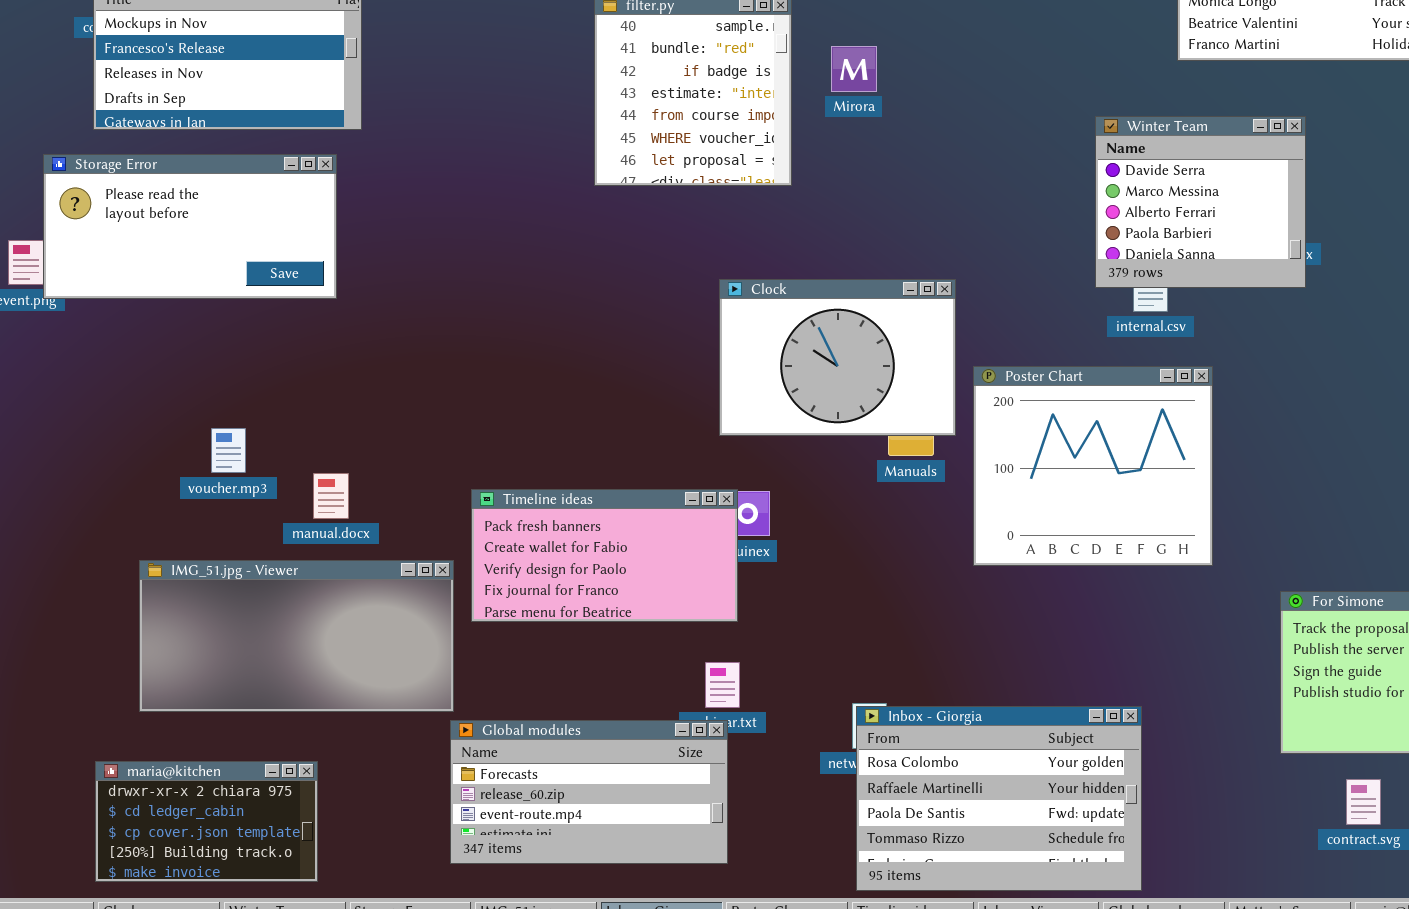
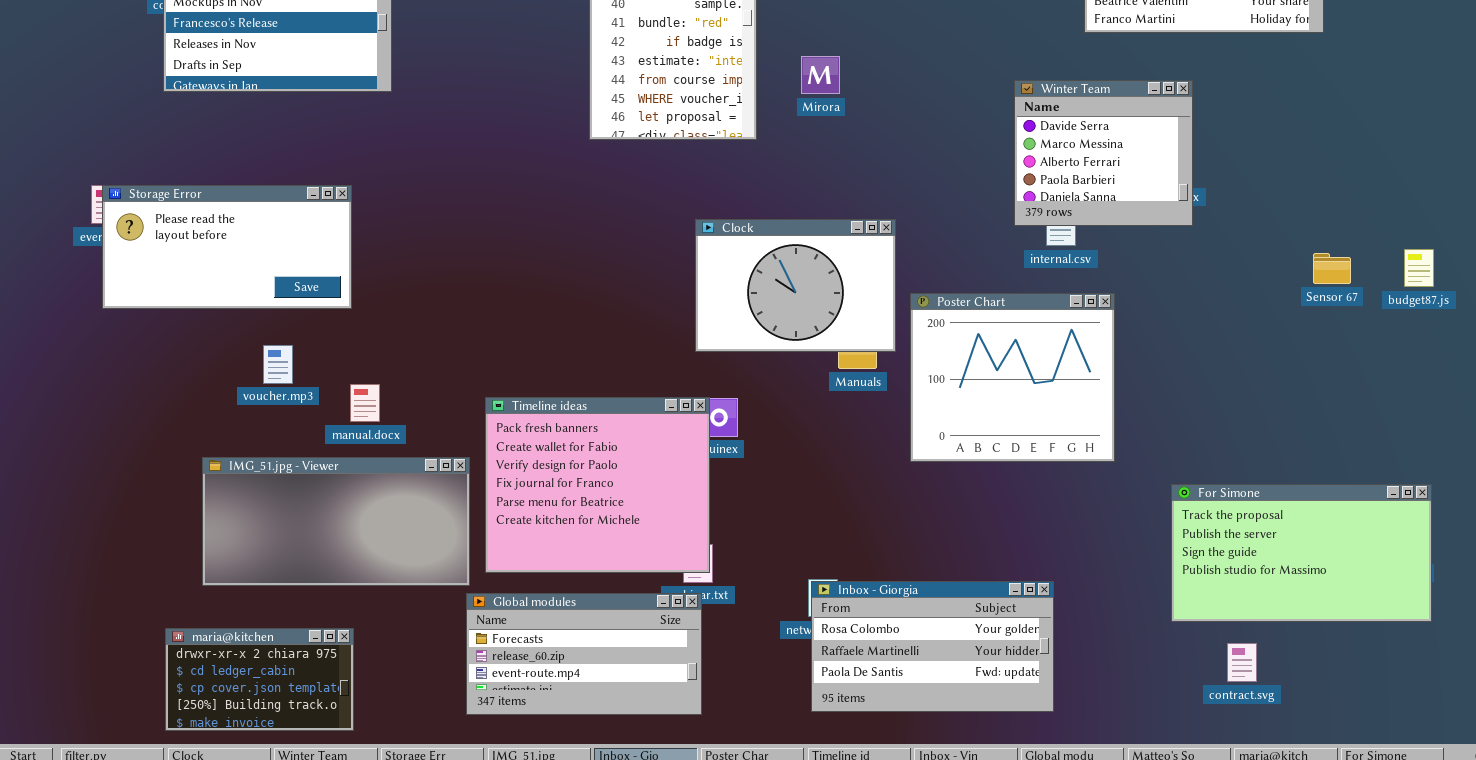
Mirora: [831,46,877,92] -> [801,56,840,94], moved
Storage Error: [43,154,337,299] -> [102,185,352,309], moved
Timeline ideas: [471,489,738,622] -> [485,397,710,573], resized
Inbox - Giorgia: [856,706,1142,891] -> [811,581,1054,712], resized

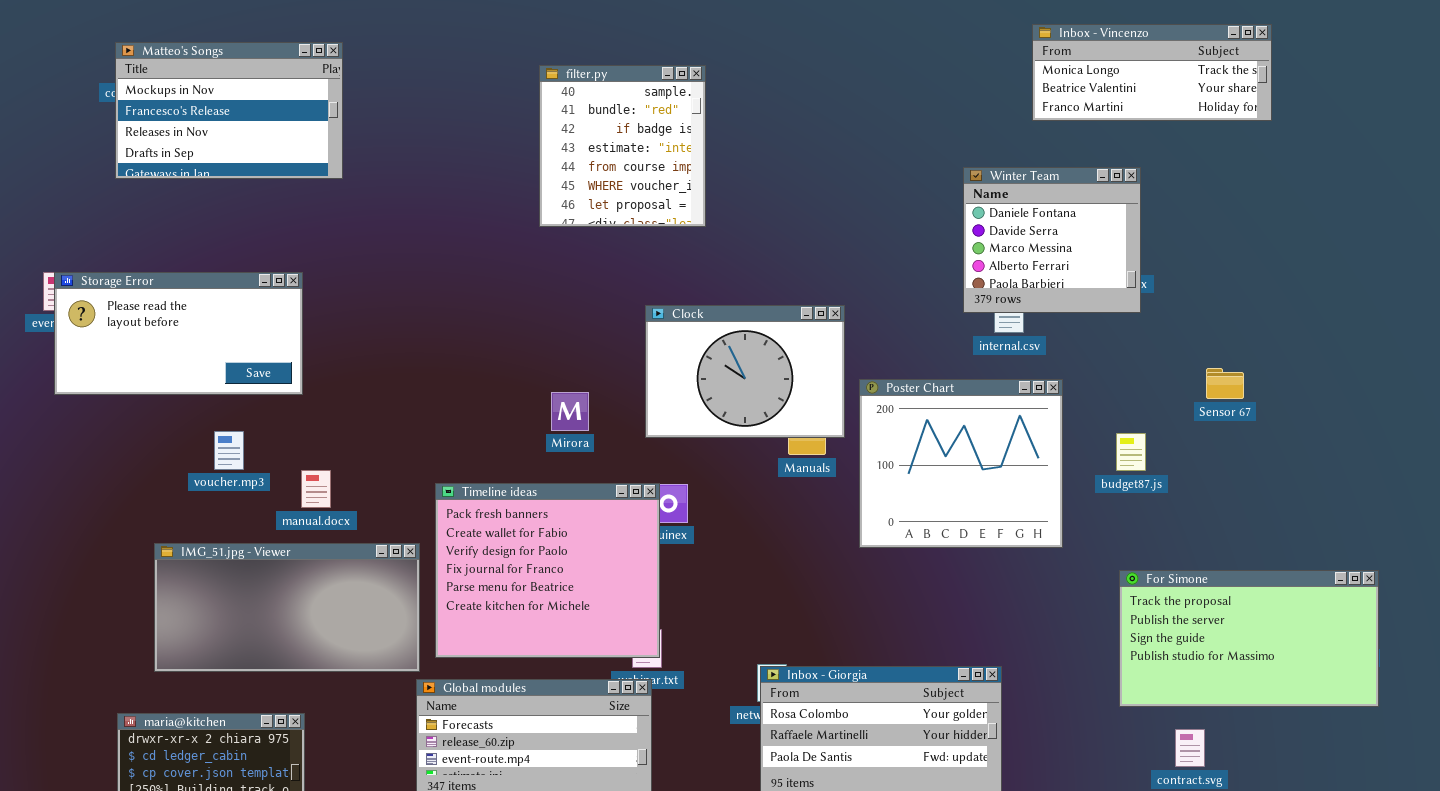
Mirora: [801,56,840,94] -> [551,392,589,431], moved
Winter Team: [1014,80,1193,226] -> [963,167,1141,313], scrolled up 1 row
budget87.js: [1404,249,1434,287] -> [1116,433,1146,471], moved
Sensor 67: [1313,253,1351,284] -> [1206,368,1244,399], moved

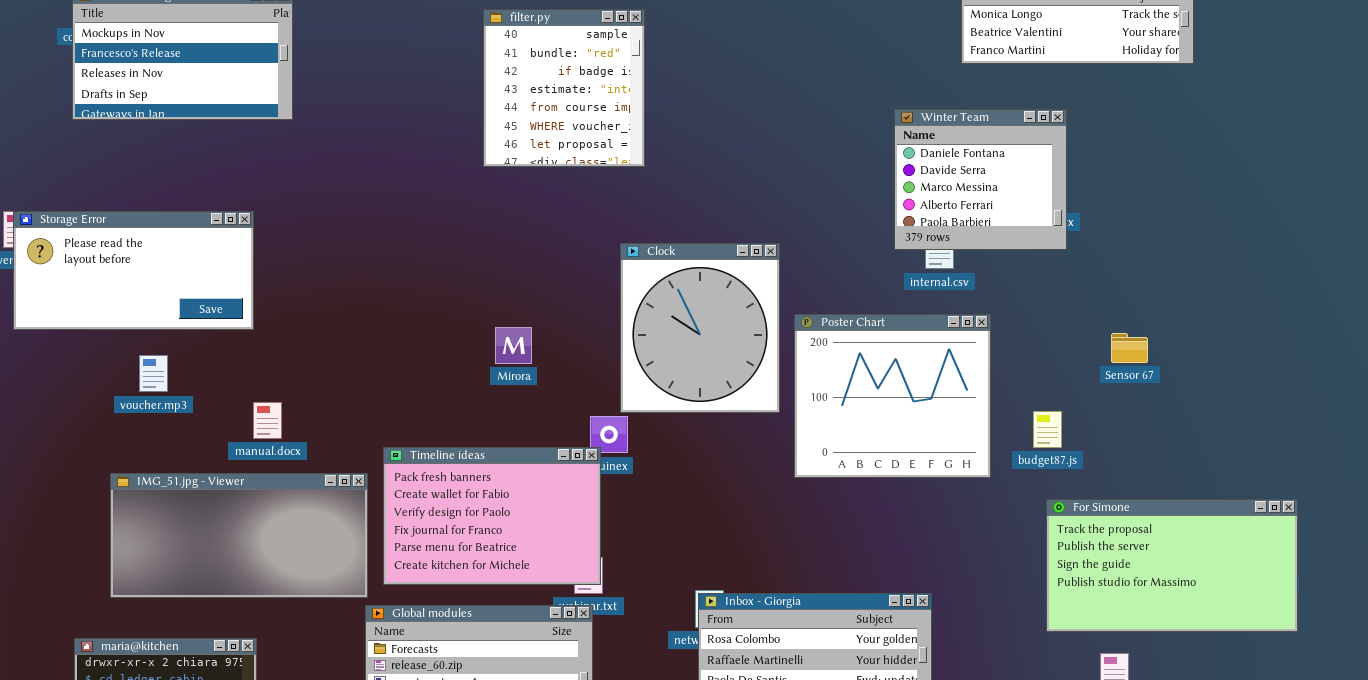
Clock: [645,305,845,438] -> [620,243,780,413], resized
Sensor 67: [1206,368,1244,399] -> [1111,333,1148,363], moved
voucher.mp3: [214,431,244,470] -> [139,355,168,392], moved
budget87.js: [1116,433,1146,471] -> [1033,411,1062,448], moved
Timeline ideas: [435,483,660,658] -> [383,447,601,585], resized

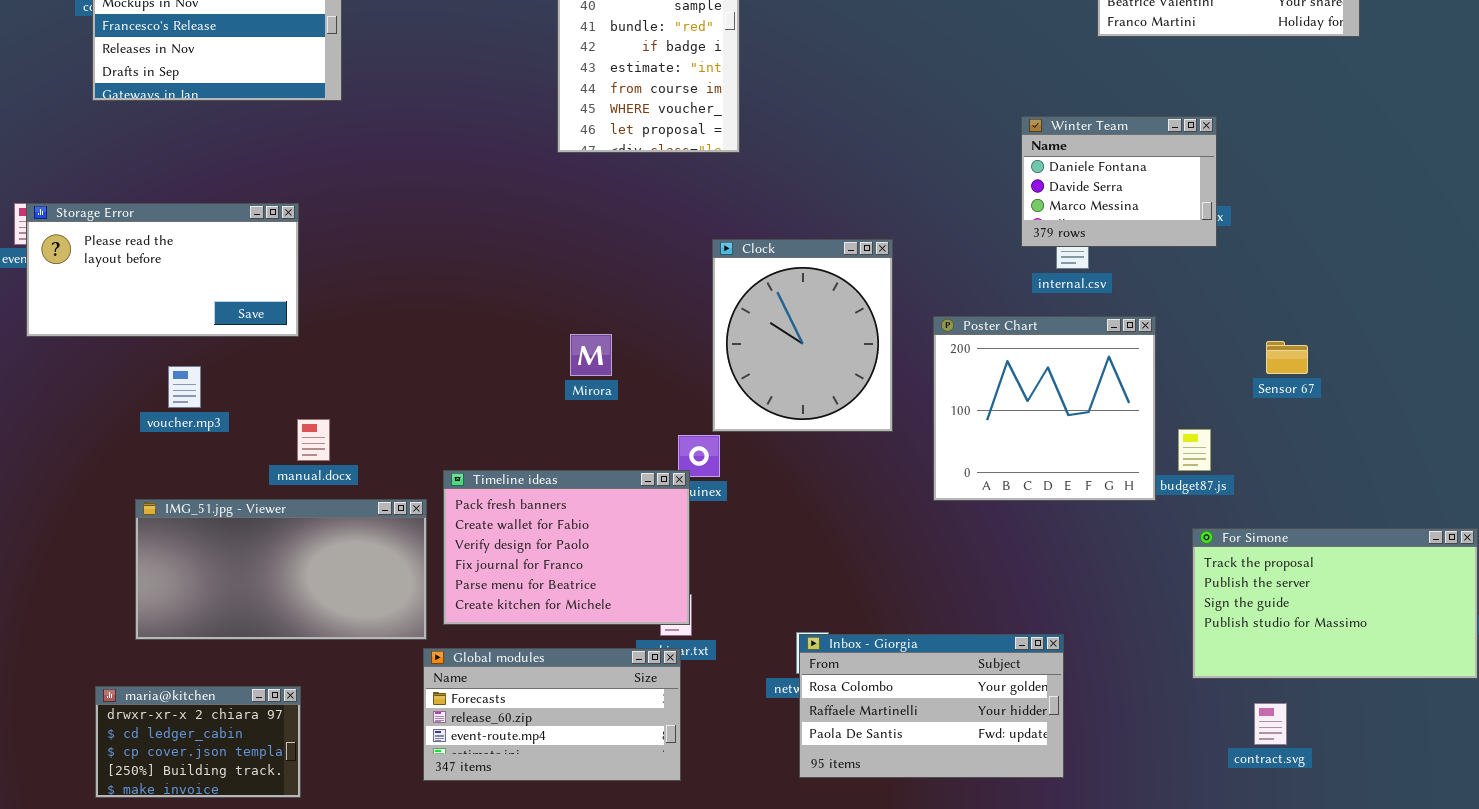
Winter Team: [894,109,1067,250] -> [1021,116,1217,247], resized
Poster Chart: [794,314,991,478] -> [933,316,1156,501], moved

